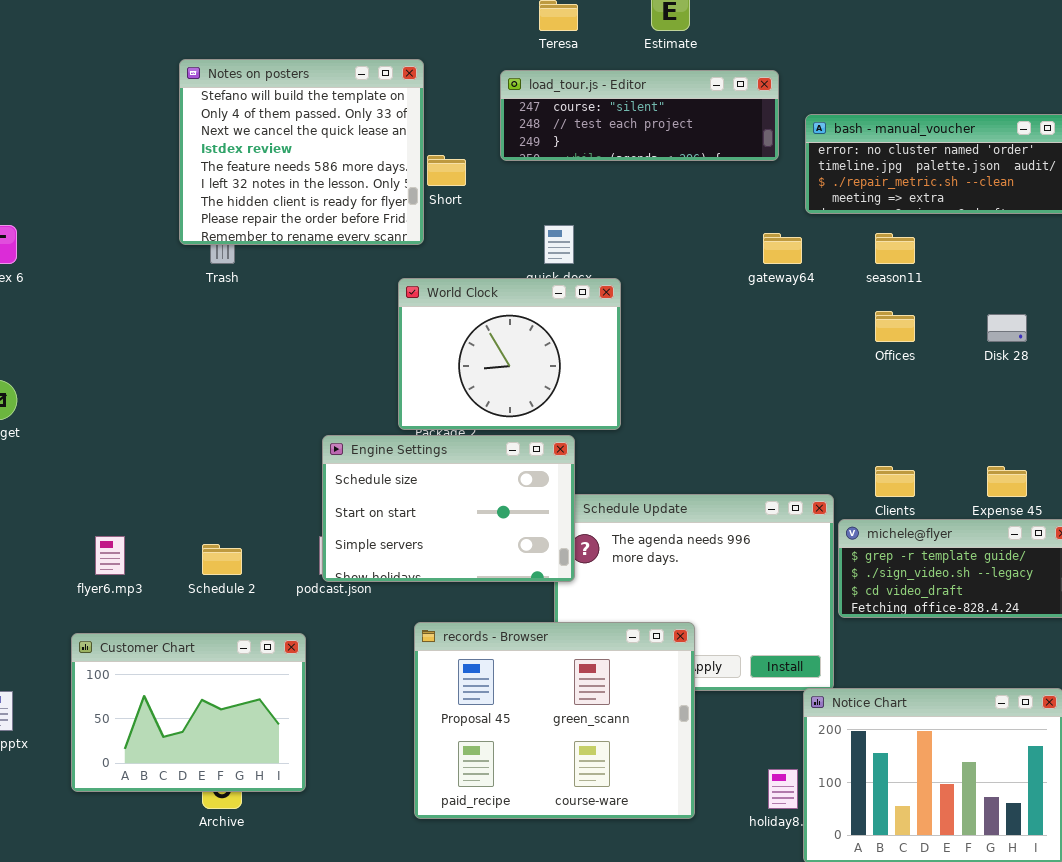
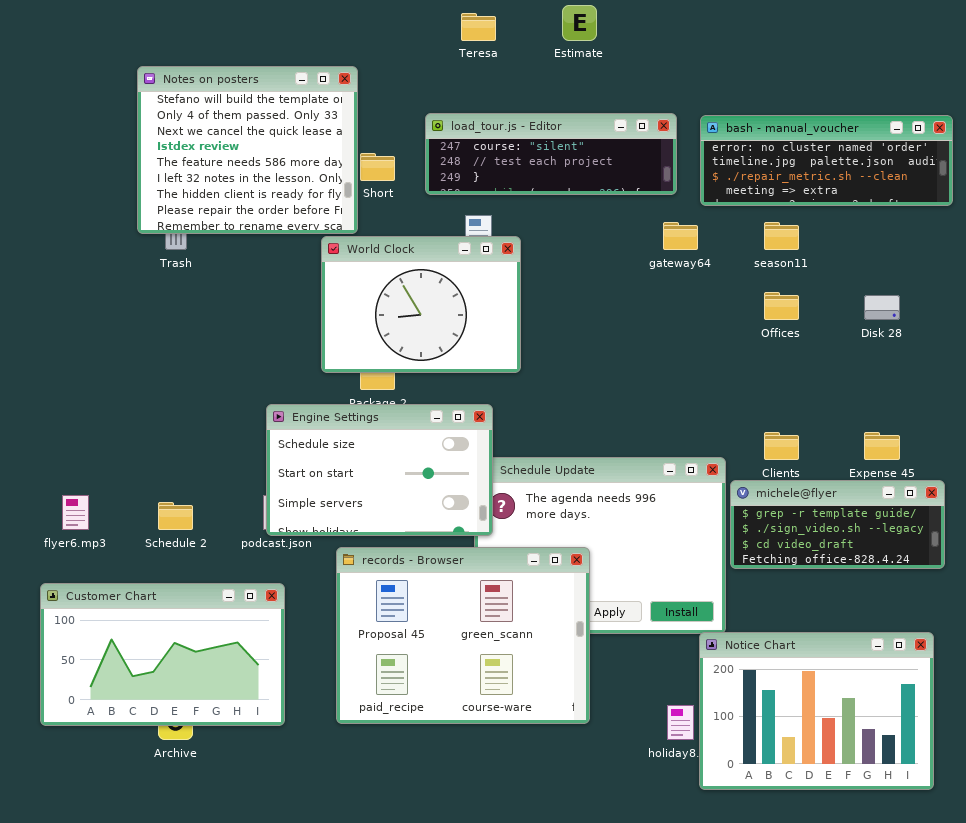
load_tour.js - Editor: [500,70,779,161] -> [425,113,677,195], moved
World Clock: [398,278,621,430] -> [321,236,521,373], moved
records - Browser: [414,622,695,819] -> [336,547,590,724], moved
Customer Chart: [71,633,306,792] -> [40,583,285,726], resized

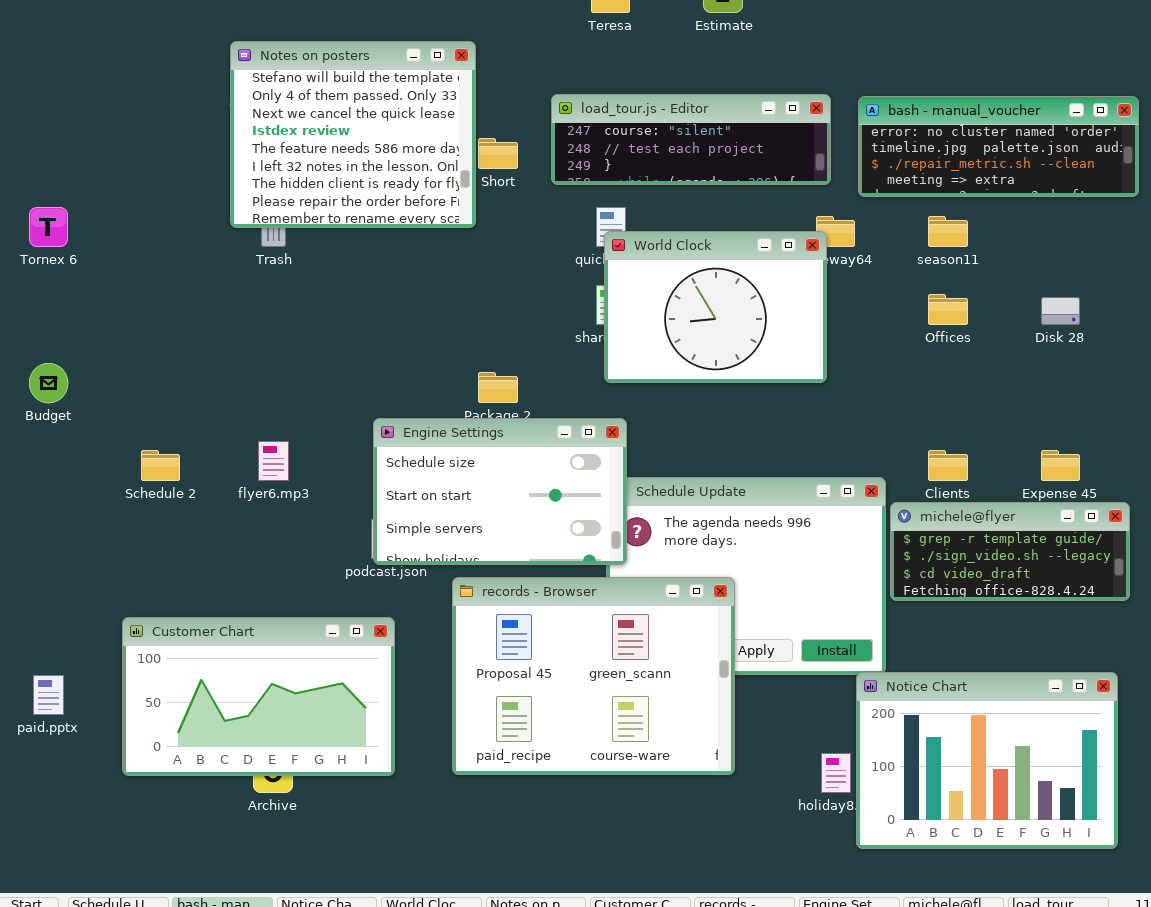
World Clock: [321,236,521,373] -> [604,231,827,383], moved
flyer6.mp3: [62,495,89,530] -> [258,441,289,481], moved
Schedule 2: [158,502,193,530] -> [141,450,180,481], moved

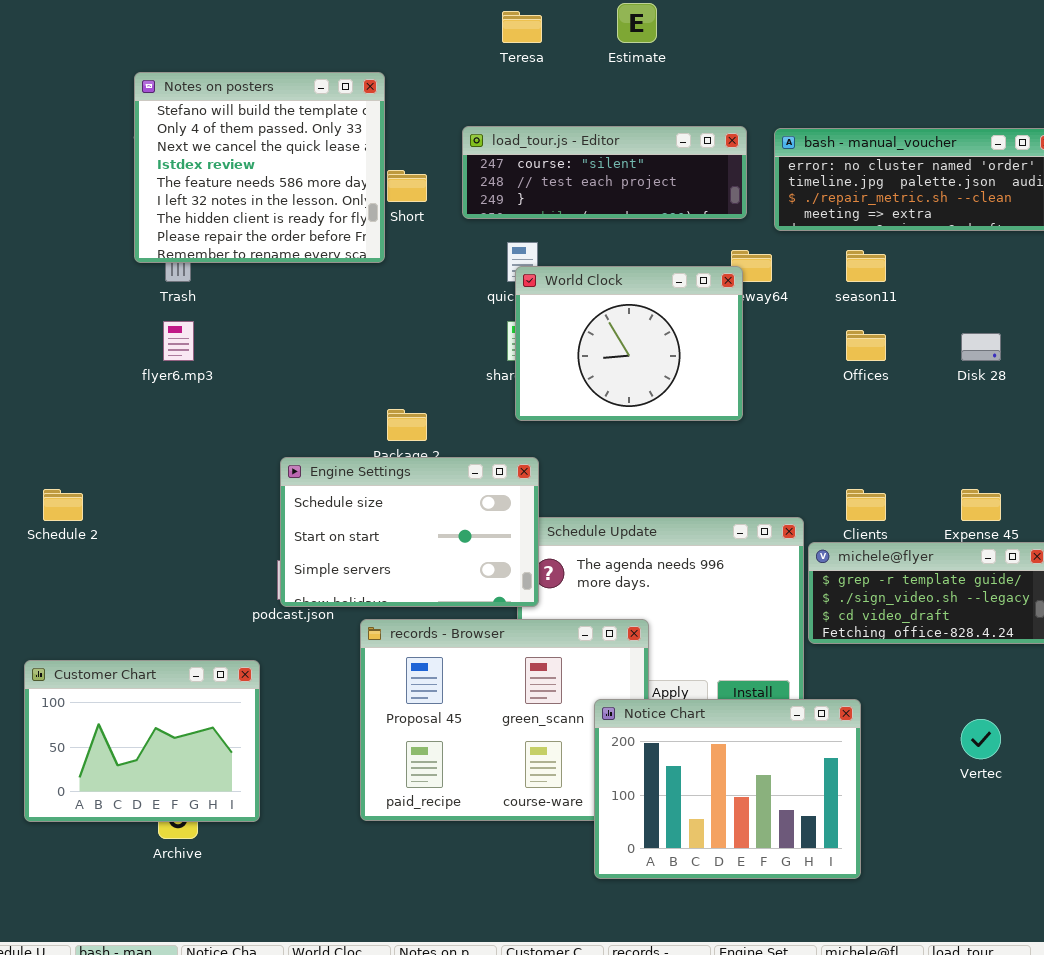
flyer6.mp3: [258,441,289,481] -> [163,321,194,361], moved
Customer Chart: [122,617,395,776] -> [24,660,260,822], resized
Notice Chart: [856,672,1118,849] -> [594,699,861,879], moved

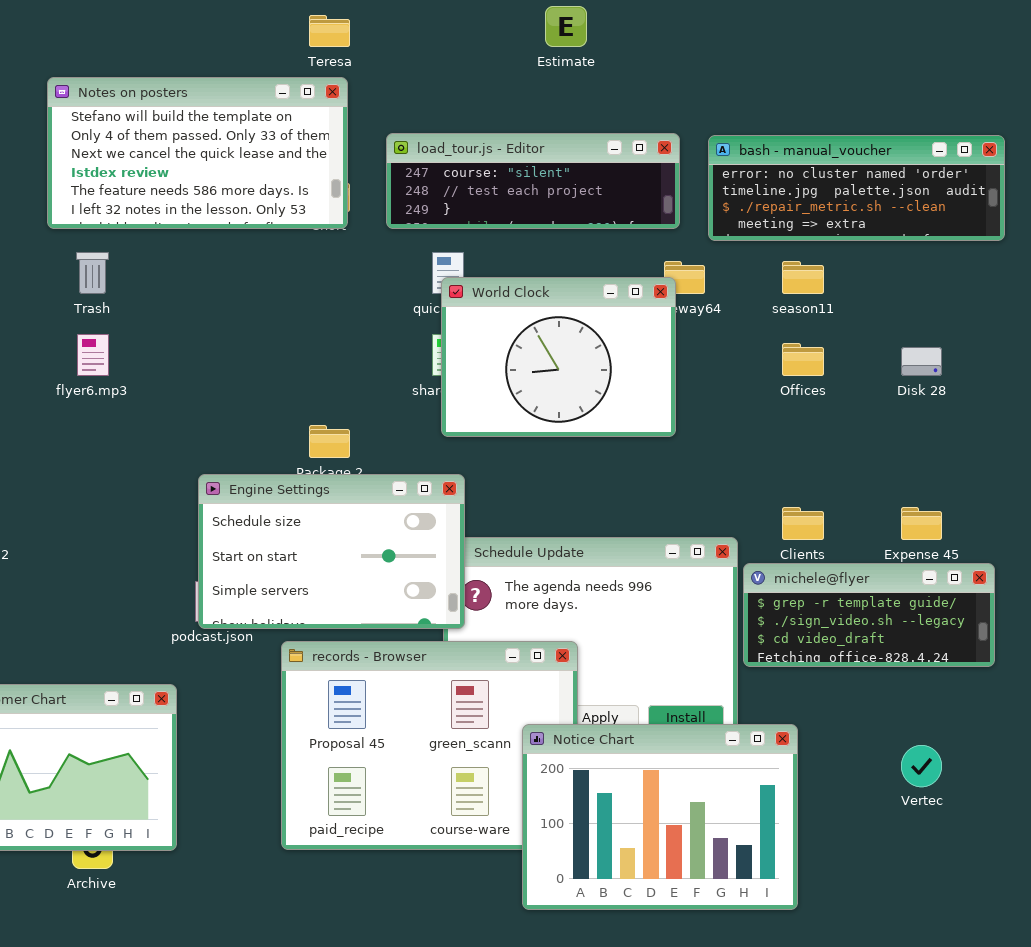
Teresa: [502,11,542,43] -> [309,15,350,47], moved
Notes on posters: [134,72,385,263] -> [47,77,348,229], resized

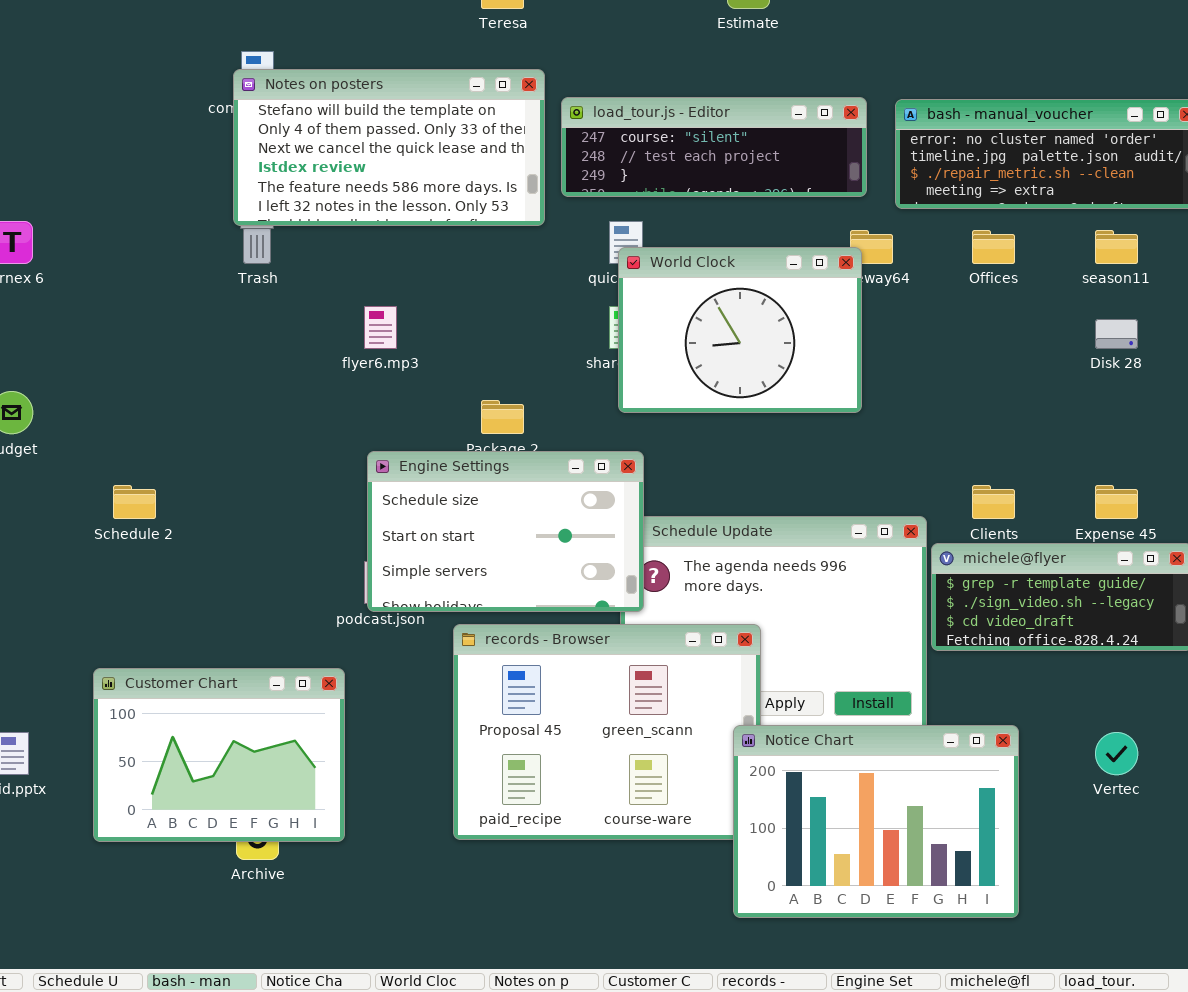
Notes on posters: [47,77,348,229] -> [233,69,545,226], moved
season11: [782,261,824,294] -> [1095,230,1138,264], moved
flyer6.mp3: [77,334,109,376] -> [364,306,397,349], moved
Offices: [782,343,824,376] -> [972,230,1015,264], moved
Notice Chart: [522,724,798,910] -> [733,725,1019,918], moved

